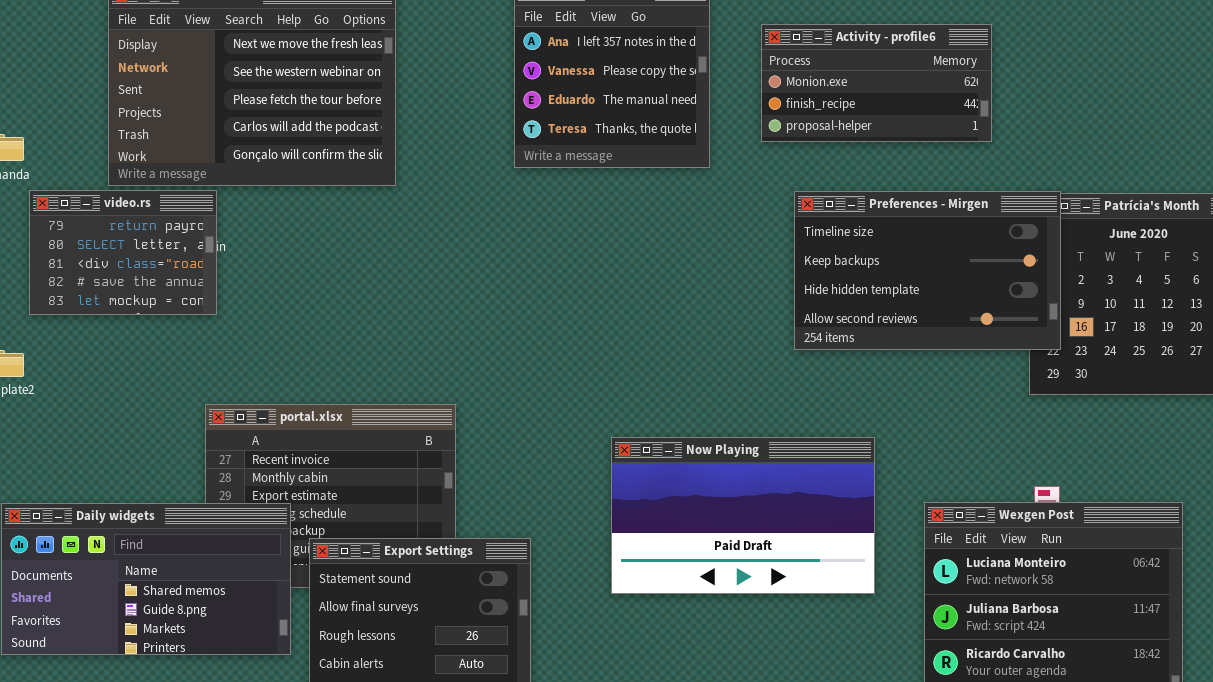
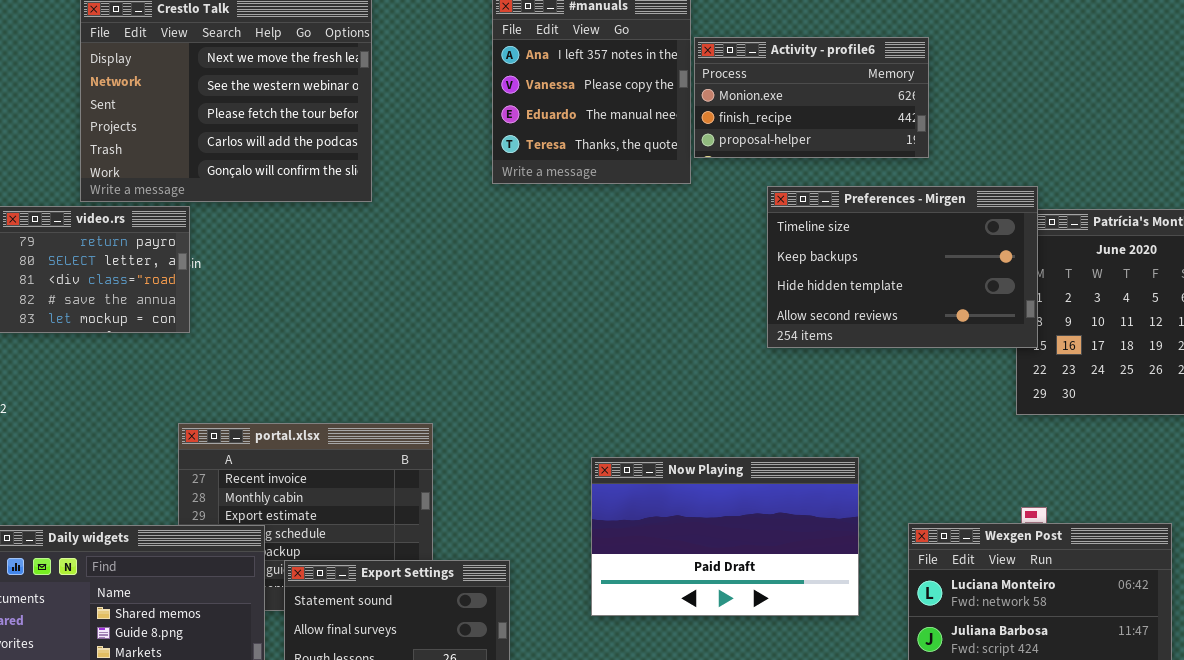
Activity - profile6: [761,24,992,142] -> [694,37,929,158], moved
Preferences - Mirgen: [794,191,1061,350] -> [767,186,1038,348], moved

